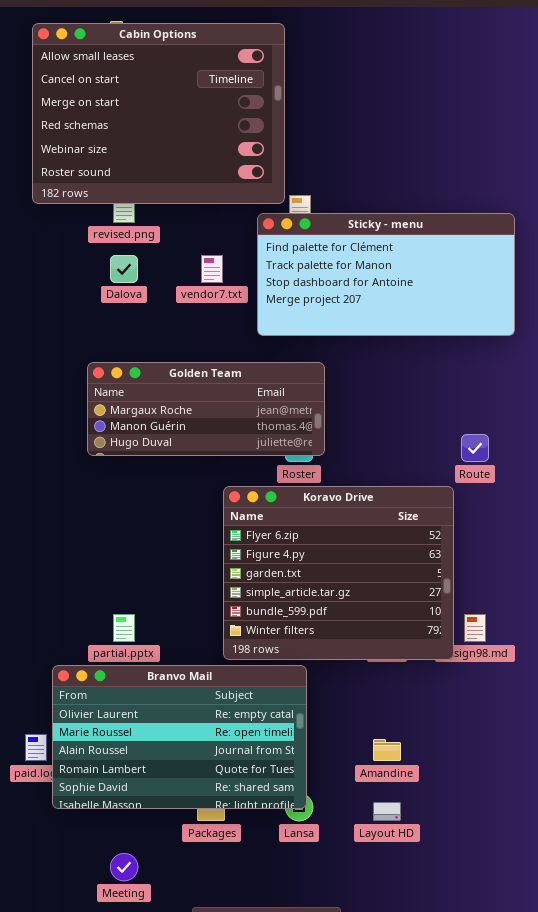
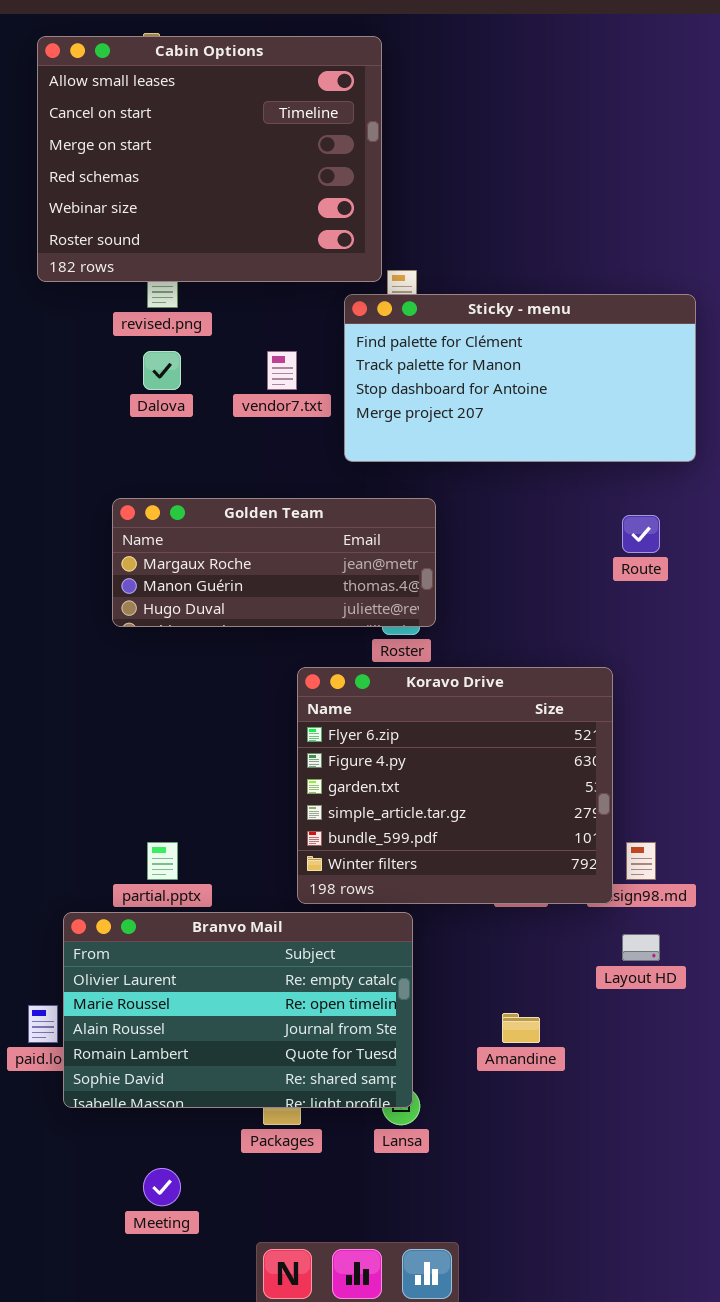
Route: [461,434,489,462] -> [622,515,660,553], moved
Layout HD: [373,802,401,821] -> [622,934,660,961], moved

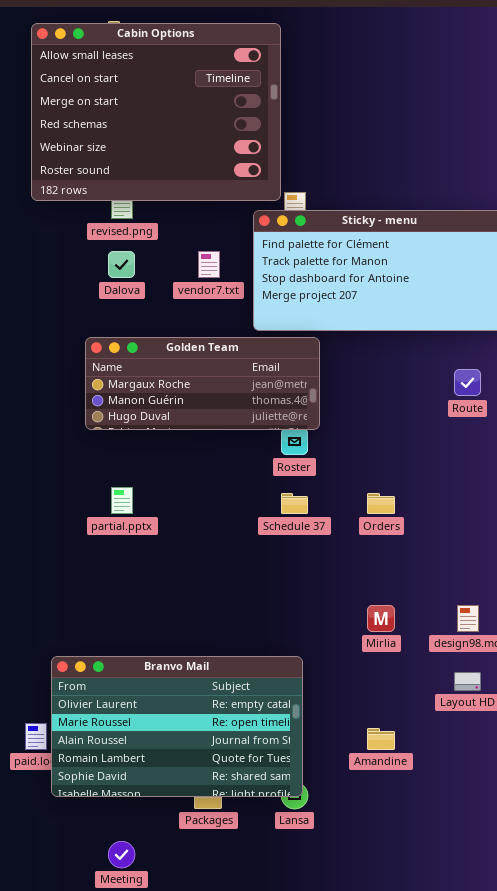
Golden Team: [112,498,436,627] -> [85,337,320,430], moved
Koravo Drive: [297,667,613,904] -> none, closed
partial.pptx: [147,842,178,880] -> [111,487,133,514], moved

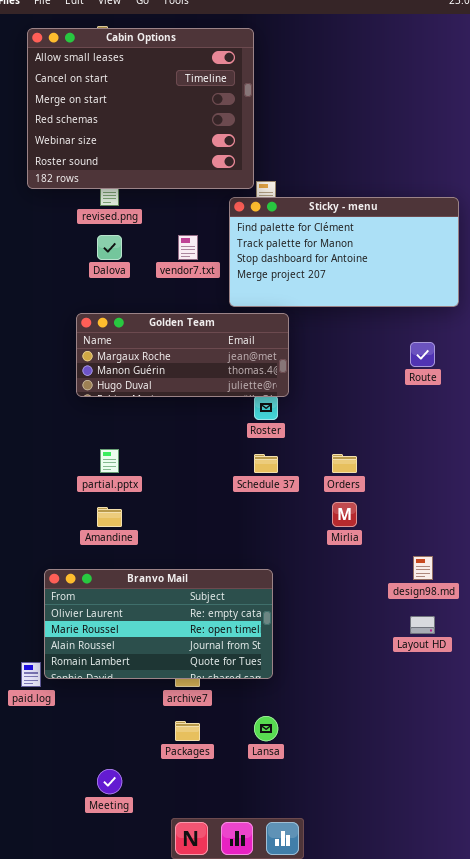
Mirlia: [367,605,395,632] -> [332,502,357,527], moved
Branvo Mail: [51,656,303,797] -> [44,569,273,679], moved, resized
Amandine: [367,728,395,750] -> [97,507,122,527], moved

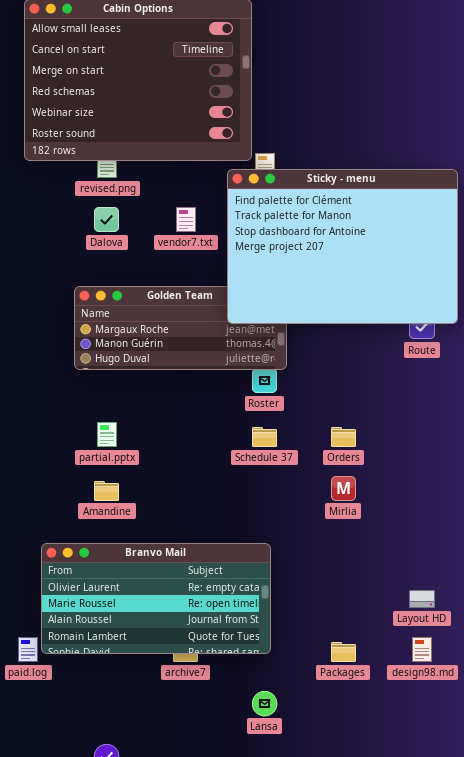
Sticky - menu: [229,197,459,307] -> [227,169,458,324], resized
design98.md: [413,556,433,580] -> [412,637,432,662], moved
Packages: [175,721,200,741] -> [331,642,356,662], moved

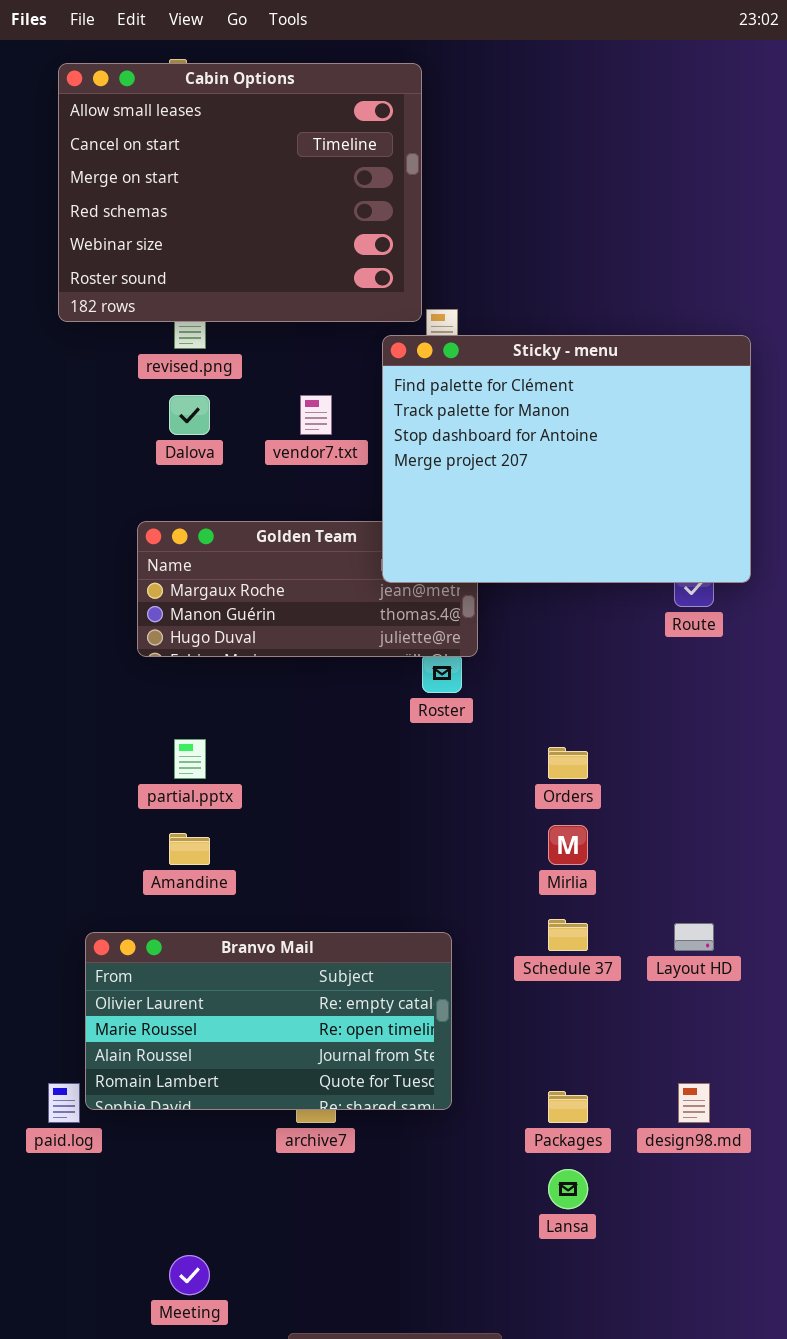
Schedule 37: [252,427,277,447] -> [548,919,588,951], moved
Layout HD: [409,590,435,608] -> [674,923,714,951], moved
Lansa: [252,691,277,716] -> [548,1169,588,1209], moved

